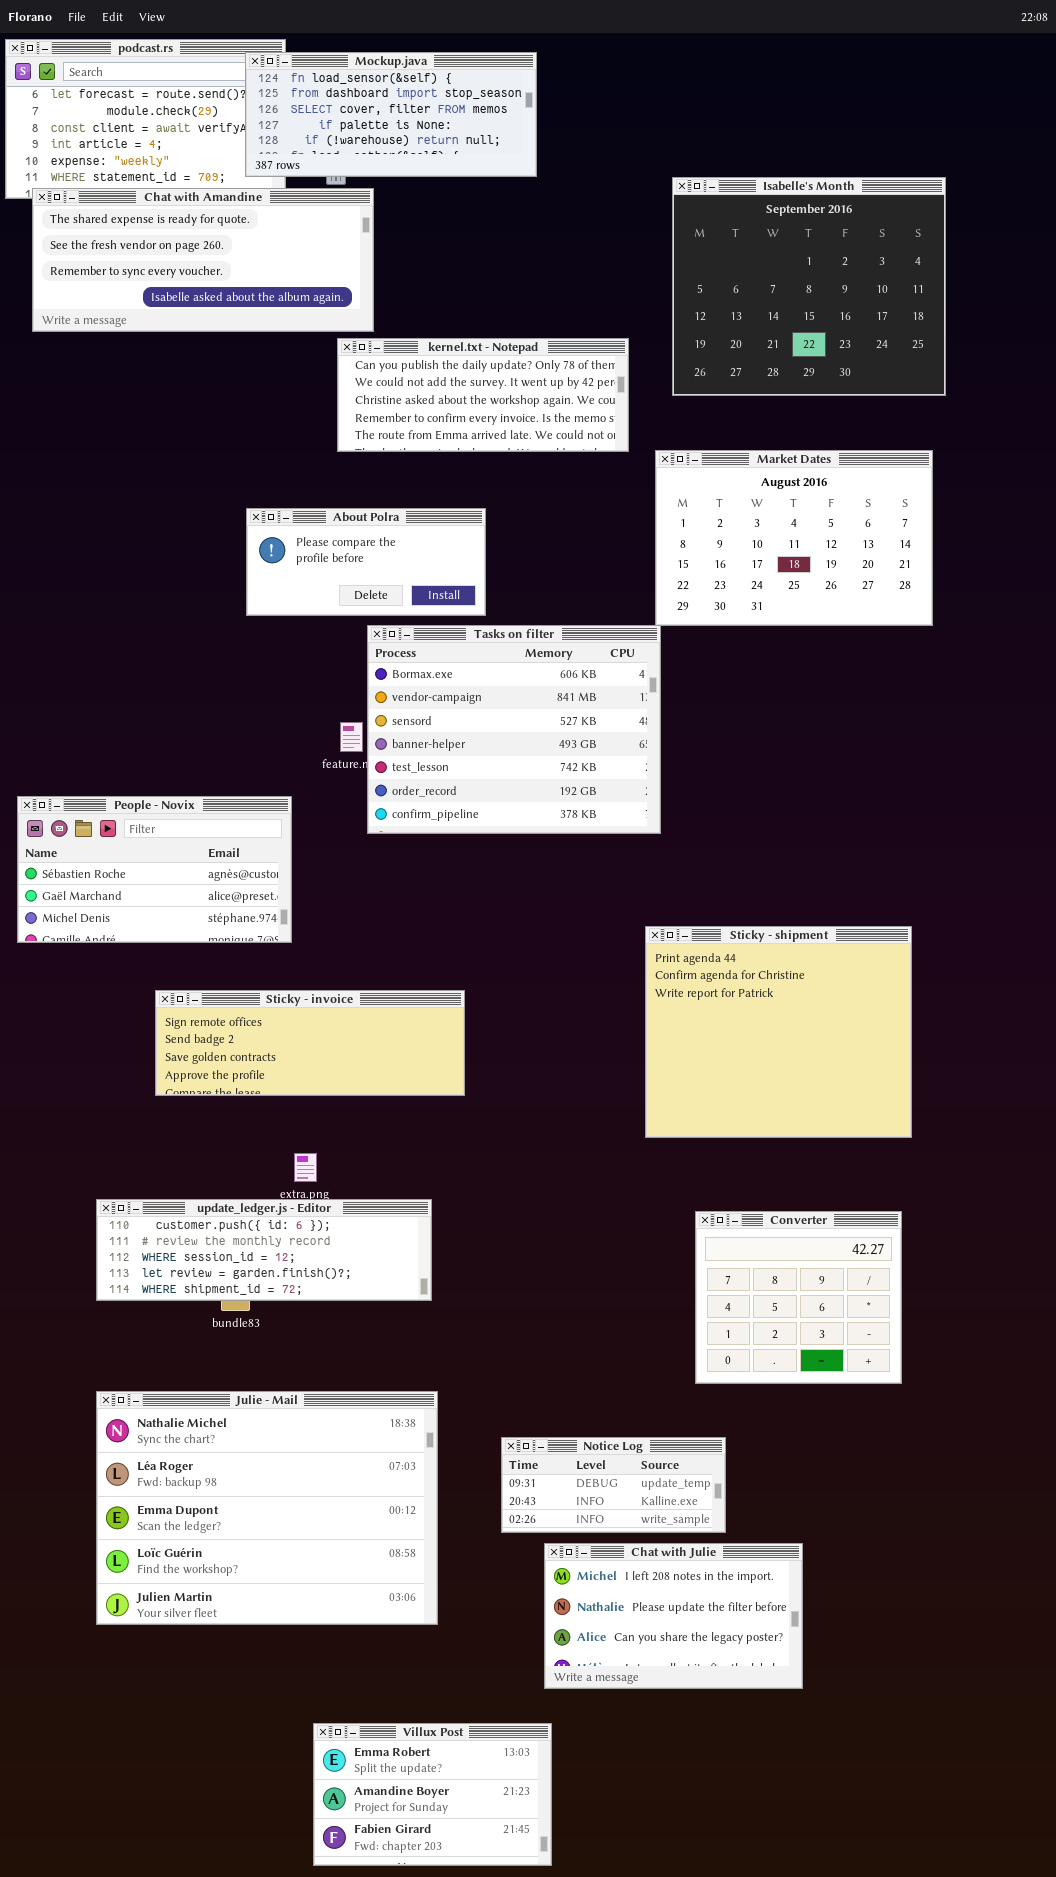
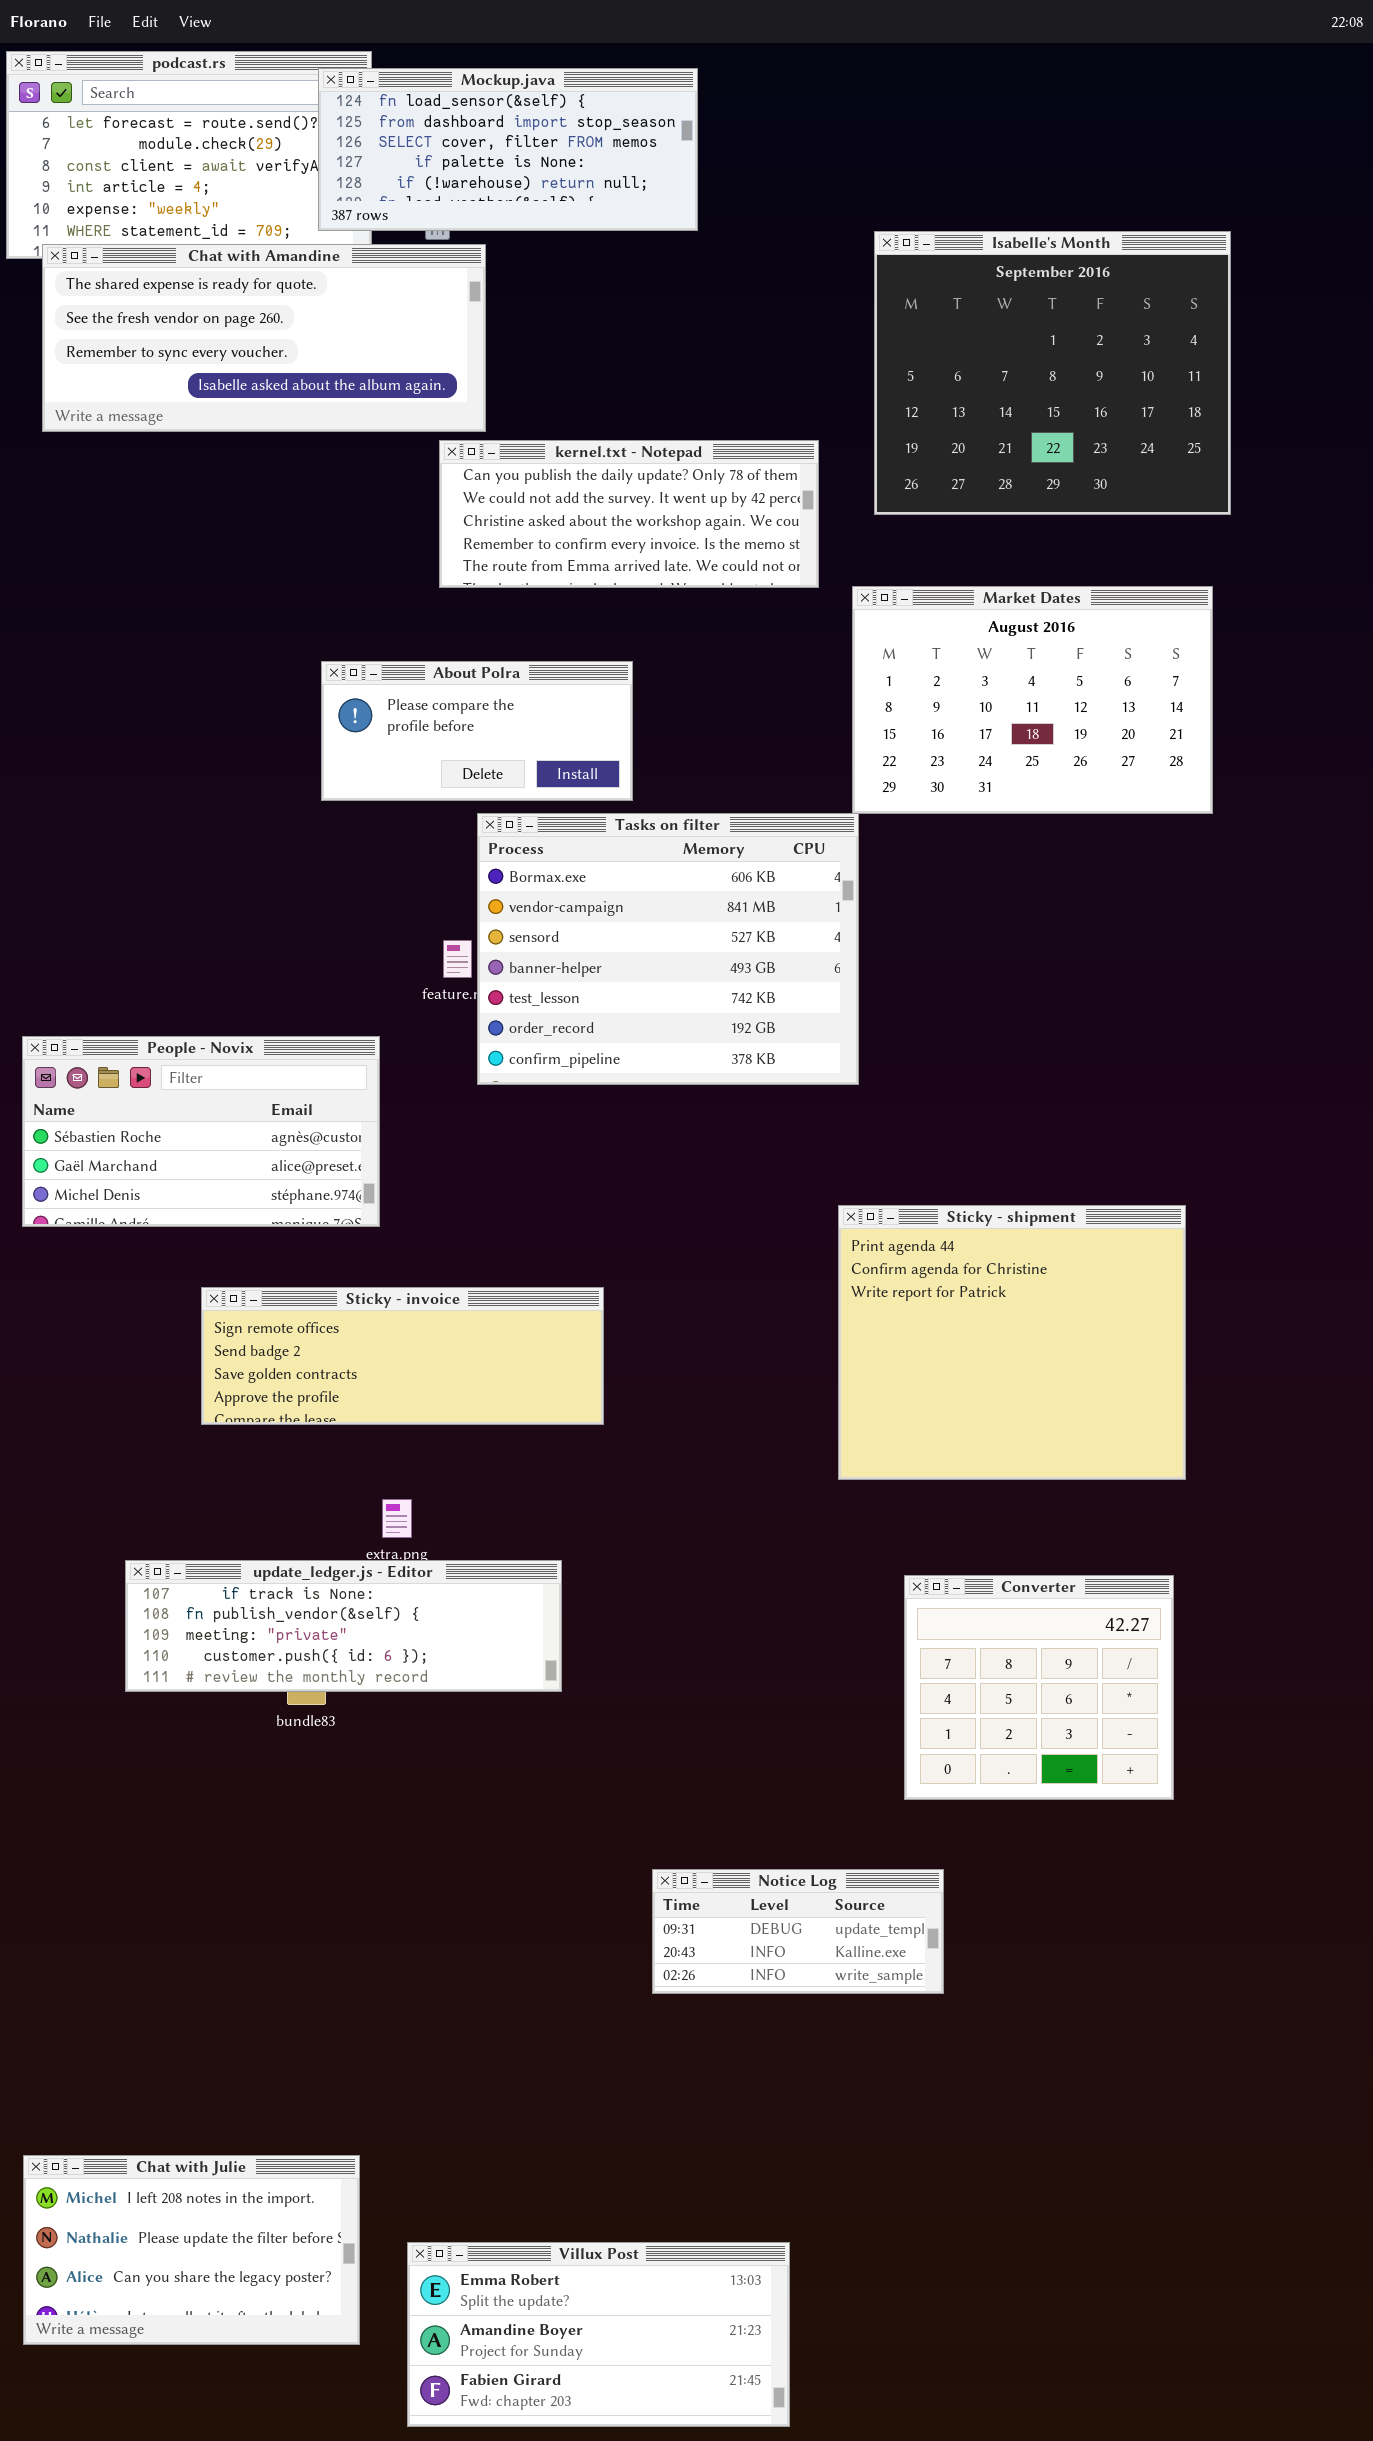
update_ledger.js - Editor: [96,1199,432,1301] -> [125,1560,562,1692], scrolled up 3 rows
Julie - Mail: [96,1391,438,1625] -> none, closed
Chat with Julie: [544,1543,803,1689] -> [23,2155,360,2345], moved
Villux Post: [313,1723,552,1866] -> [407,2242,790,2427], resized

